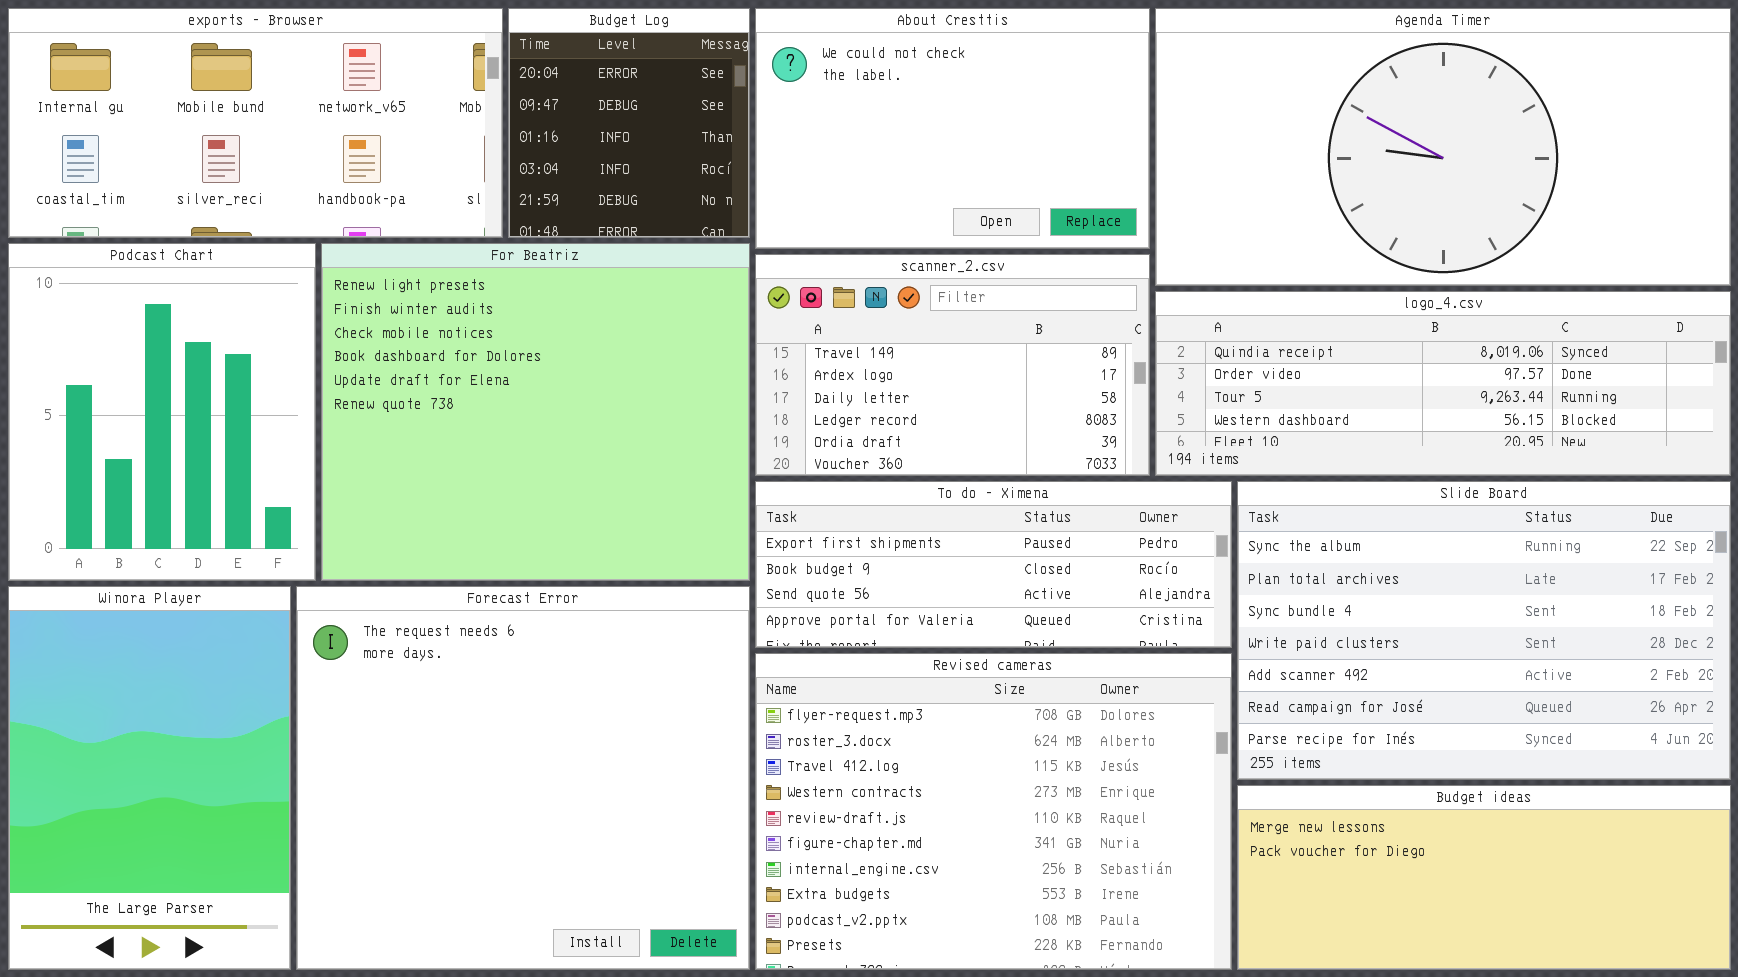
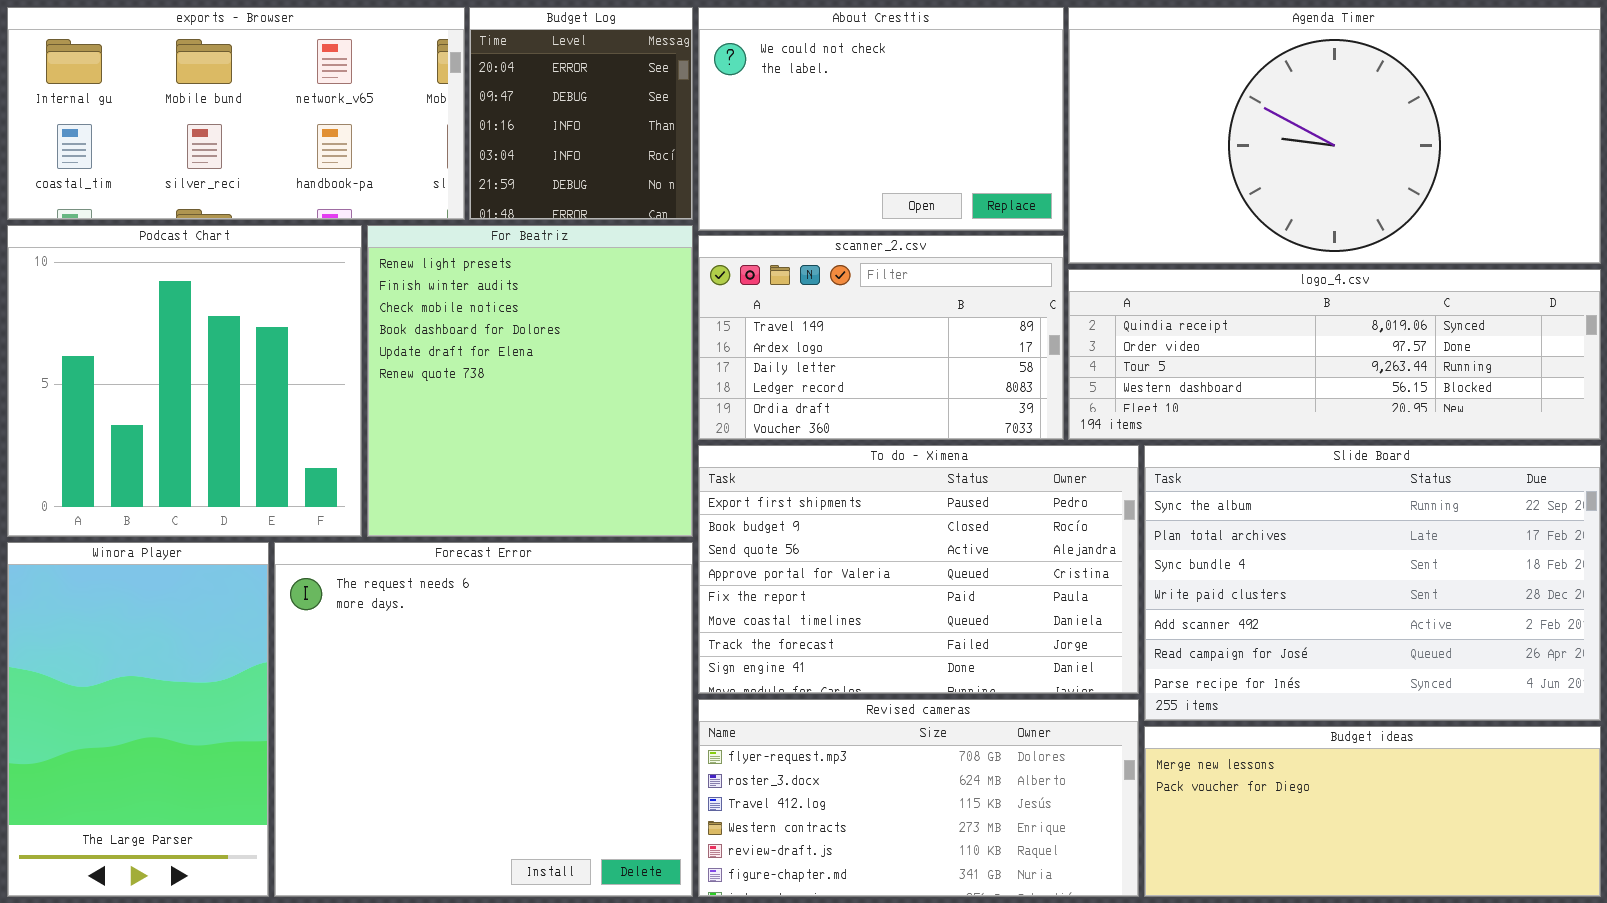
Podcast Chart: [8,243,316,581] -> [7,225,362,537], resized
For Beatriz: [321,243,750,581] -> [367,225,693,537], resized
To do - Ximena: [755,481,1232,648] -> [698,445,1139,694], resized
Revised cameras: [755,653,1232,970] -> [698,699,1139,897], resized

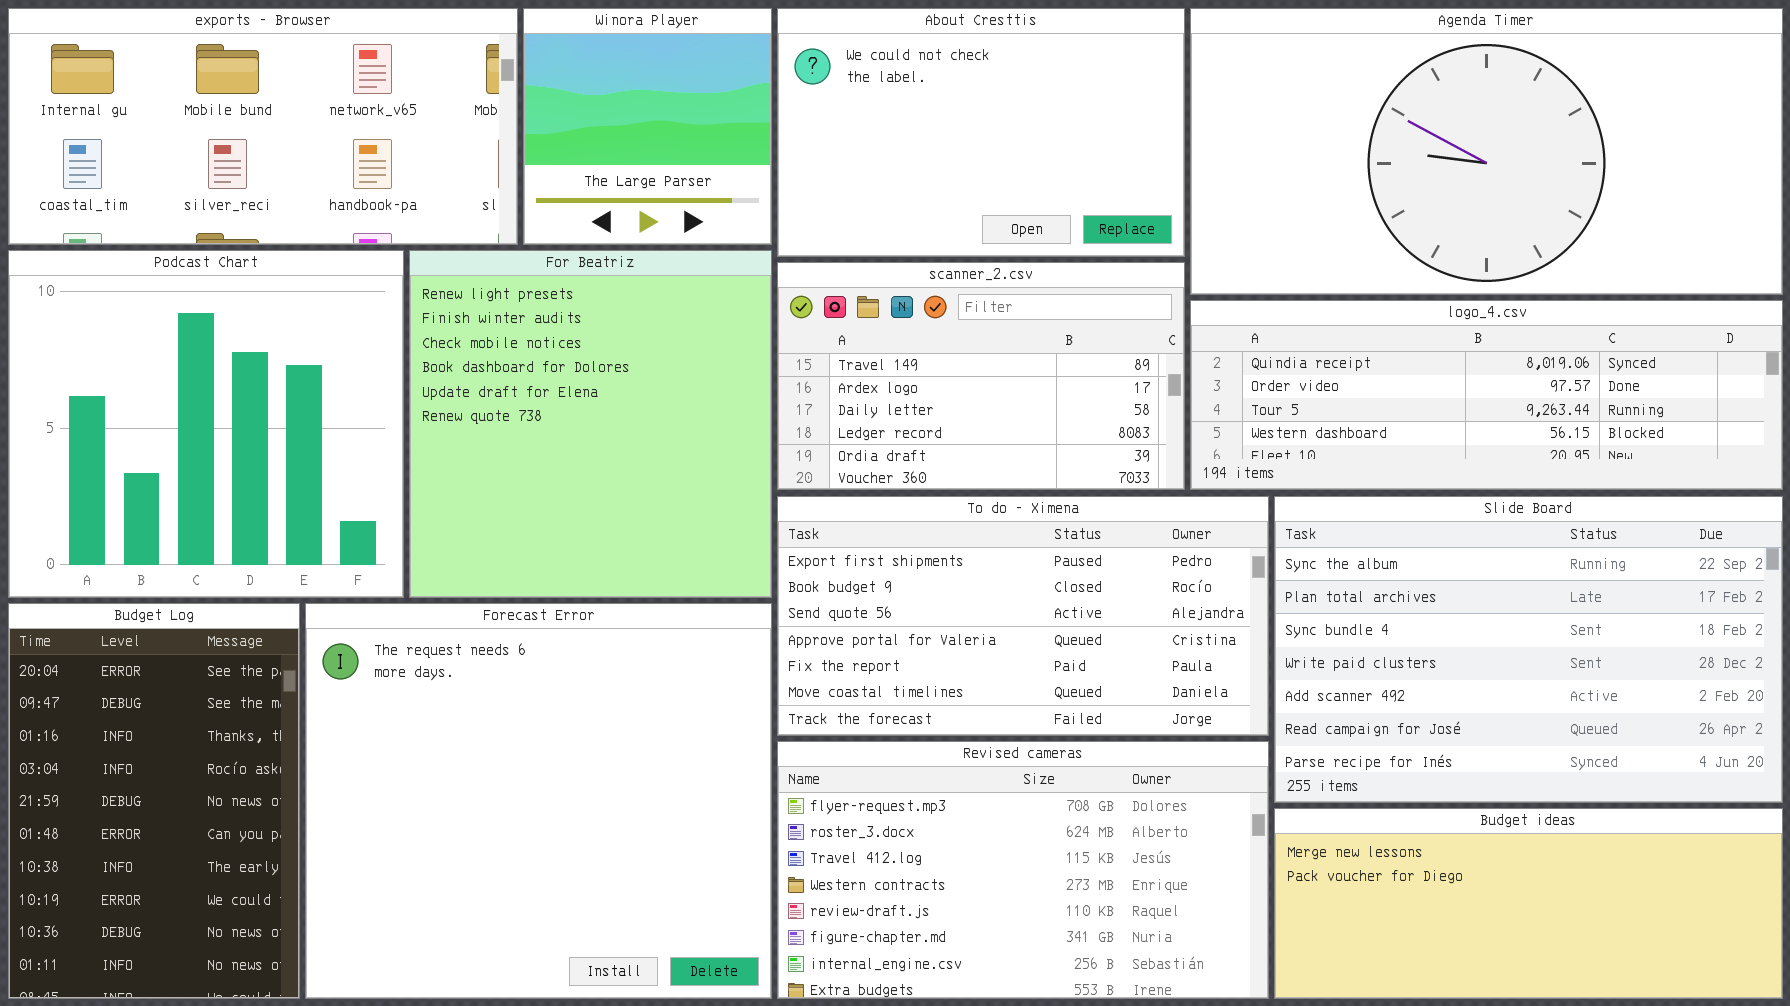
Budget Log: [469,7,693,220] -> [8,603,300,999], moved, resized
To do - Ximena: [698,445,1139,694] -> [777,496,1269,736], resized
Winora Player: [7,542,269,897] -> [523,8,772,245], moved, resized
Revised cameras: [698,699,1139,897] -> [777,741,1269,999], resized

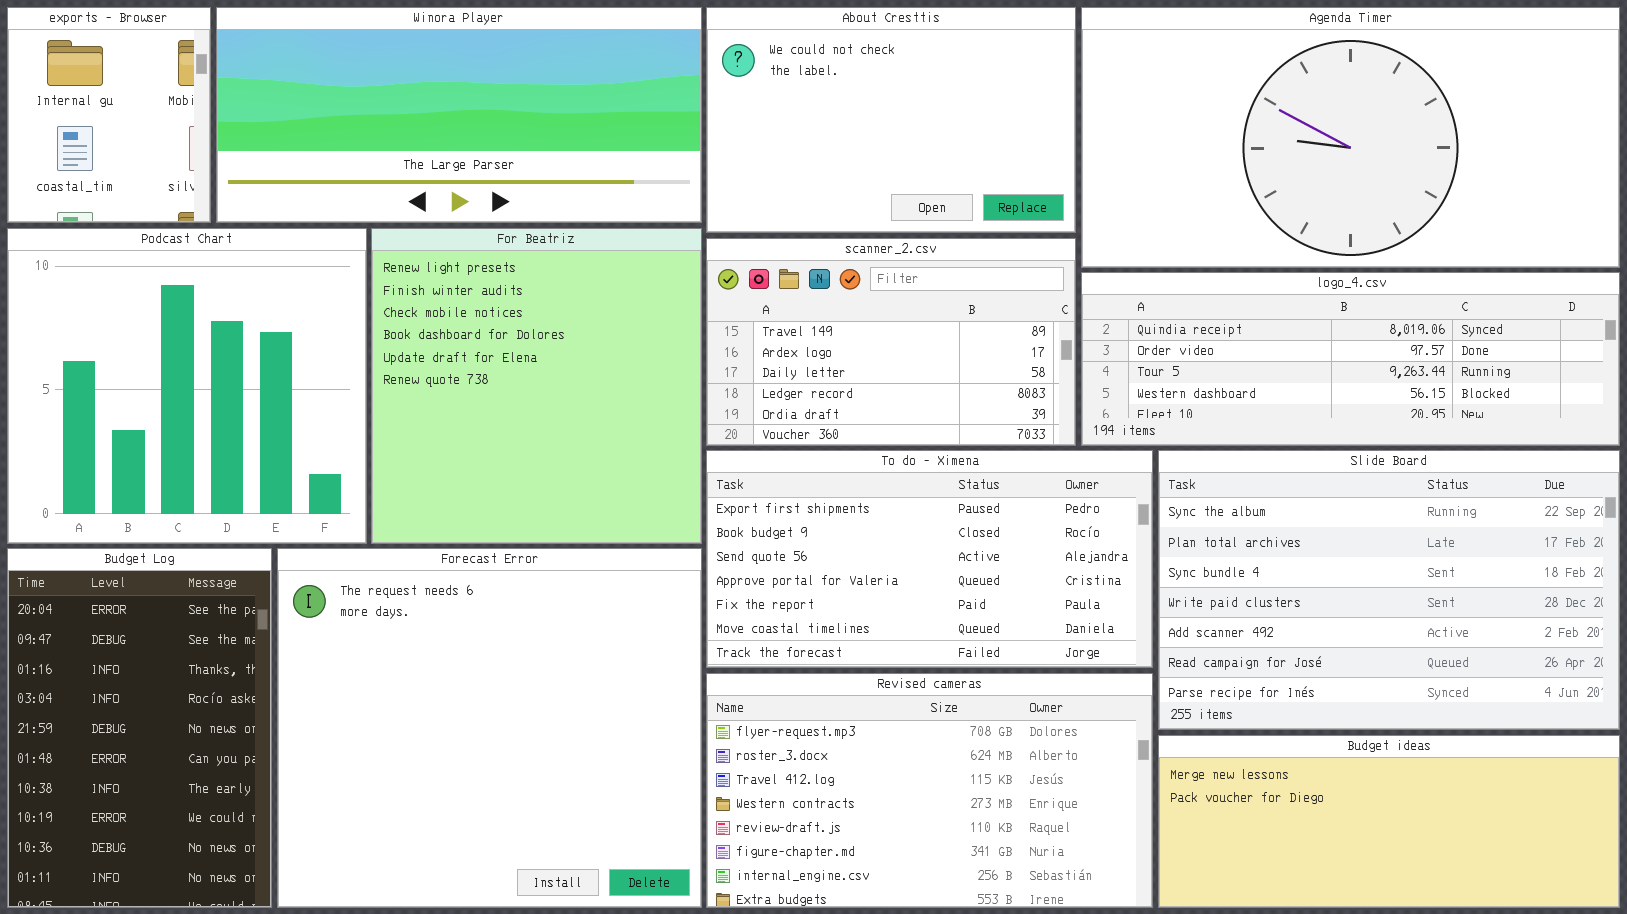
exports - Browser: [8,8,518,245] -> [7,7,211,223], resized
Winora Player: [523,8,772,245] -> [216,7,702,223], resized

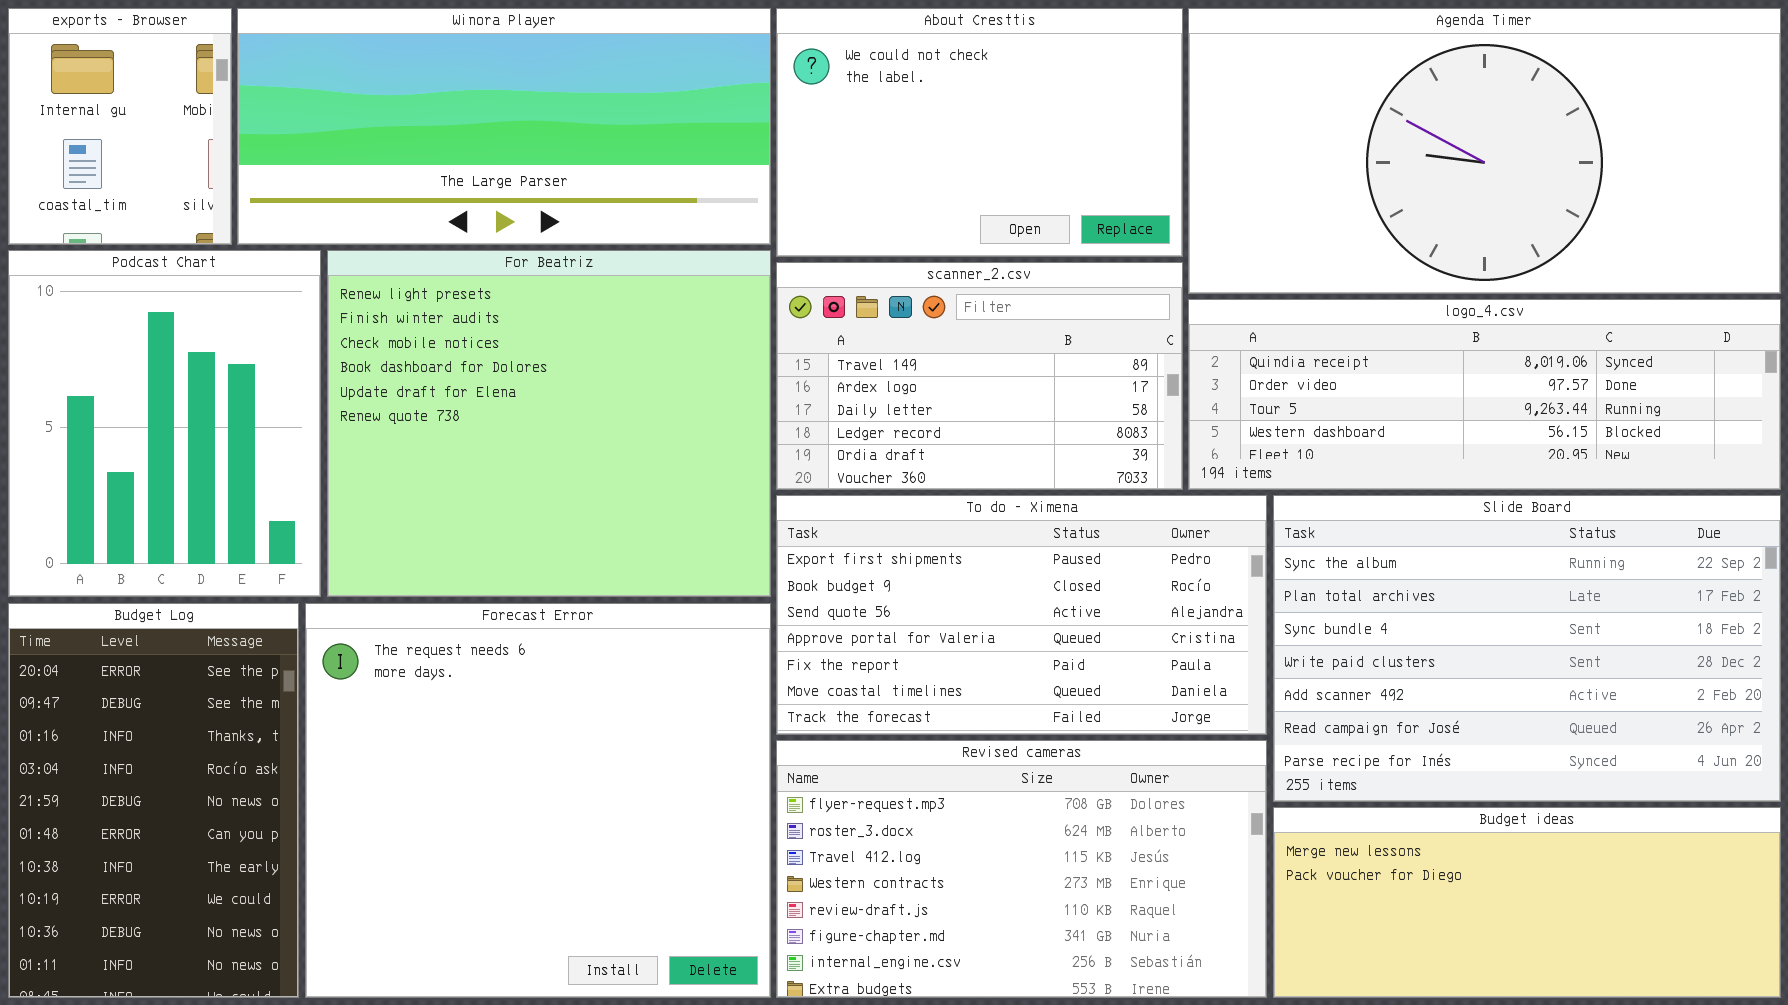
Podcast Chart: [7,228,367,544] -> [8,250,321,597], resized
For Beatriz: [371,228,702,544] -> [327,250,771,597], resized

